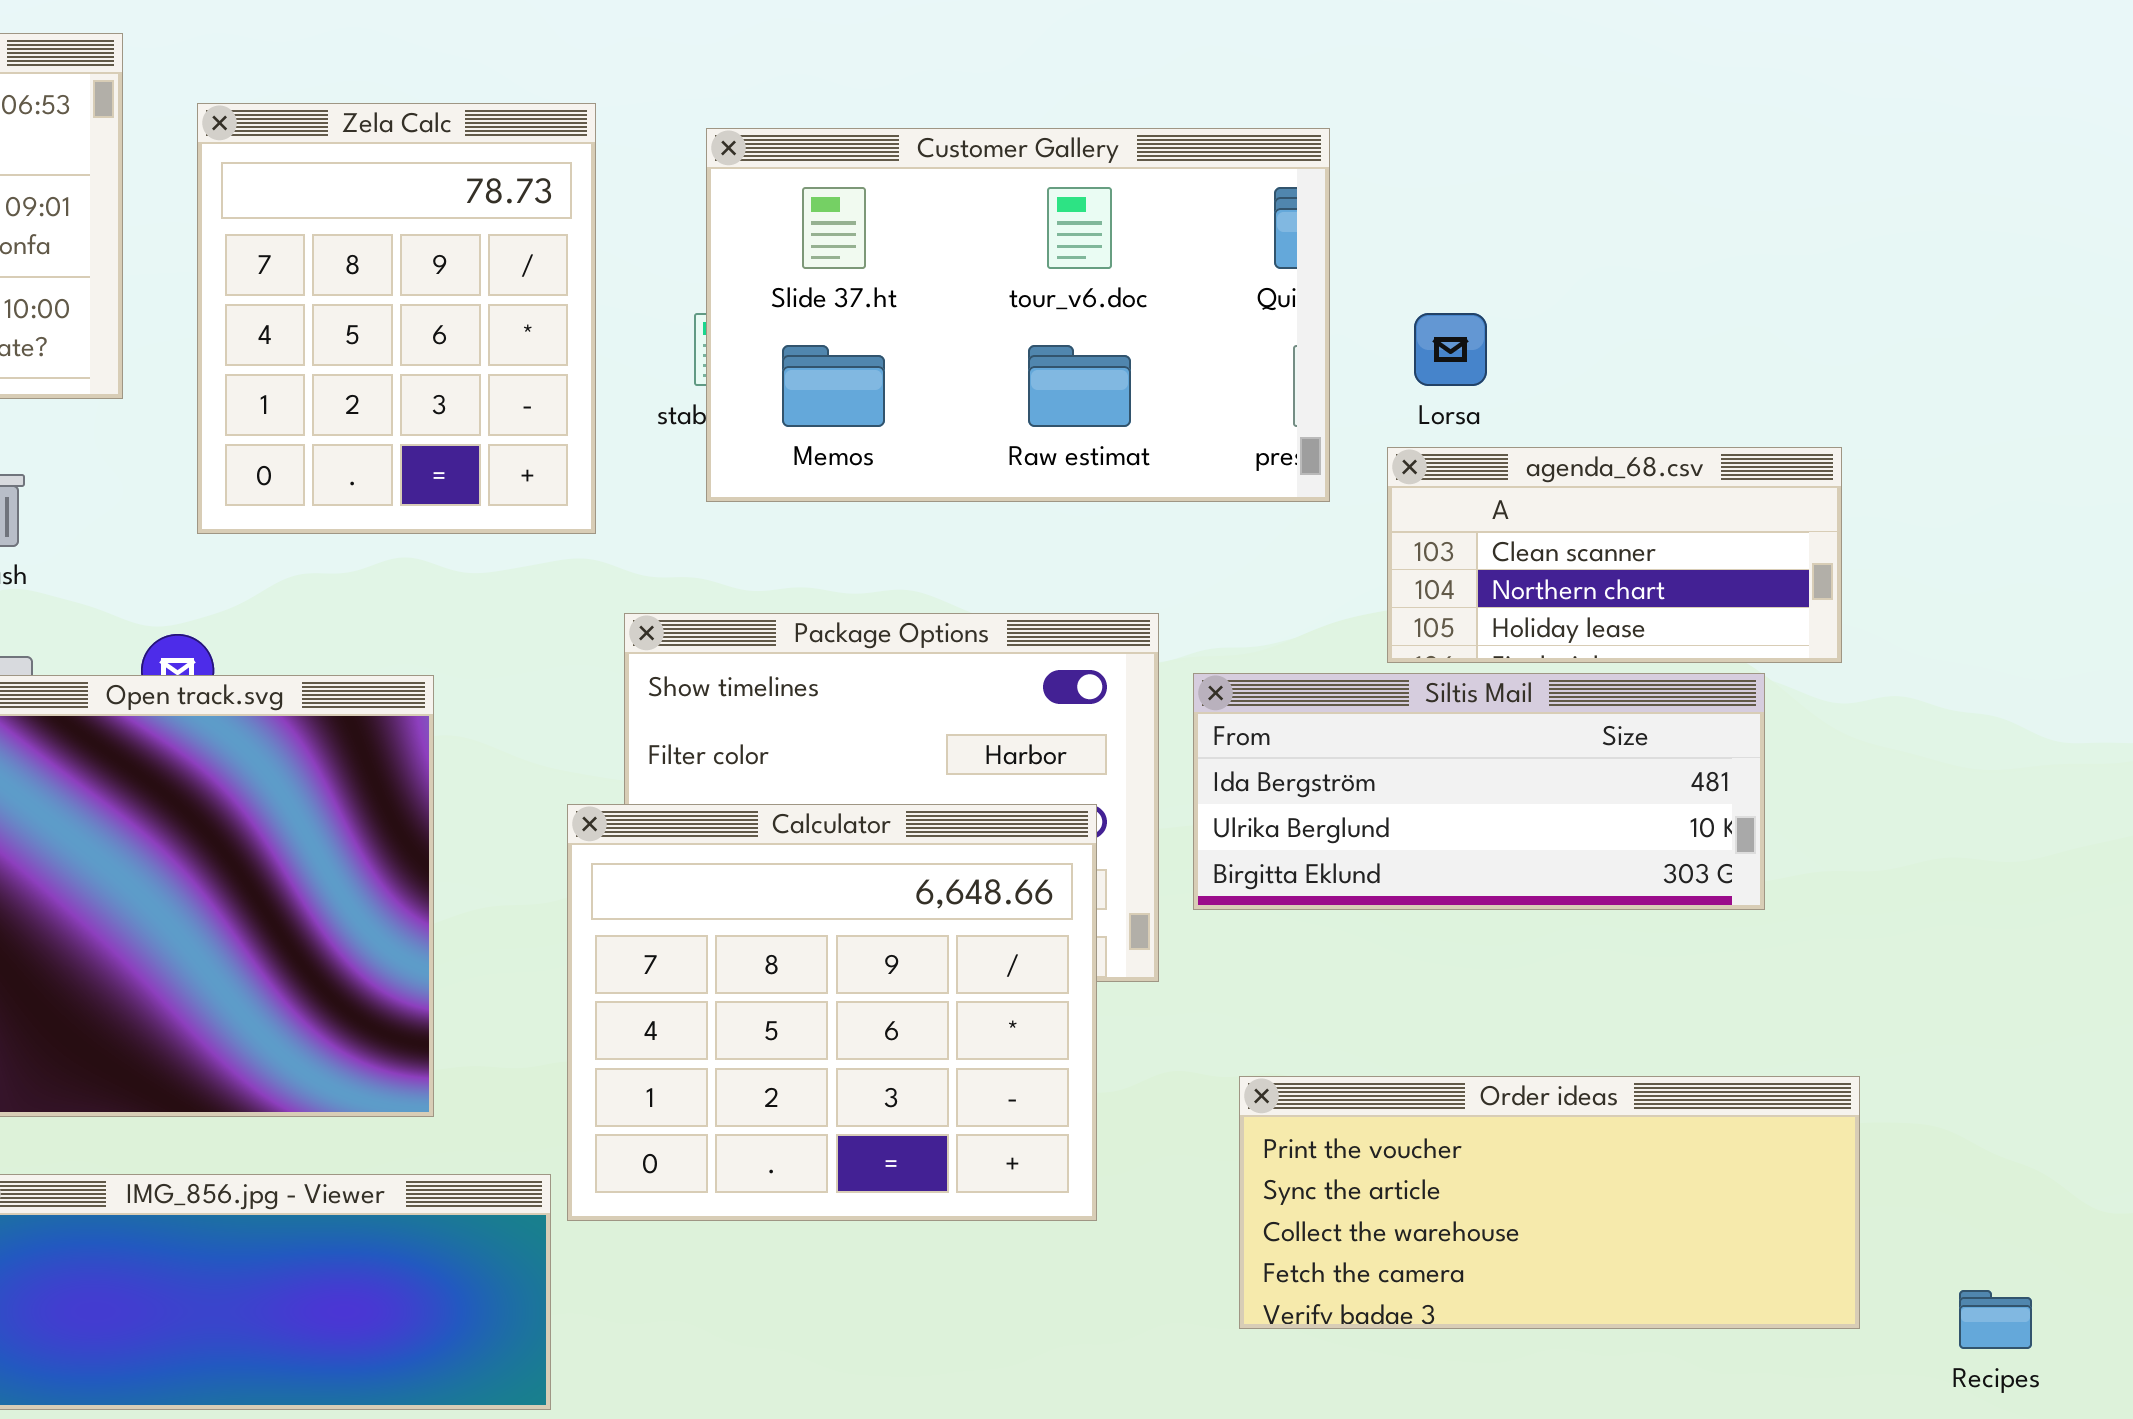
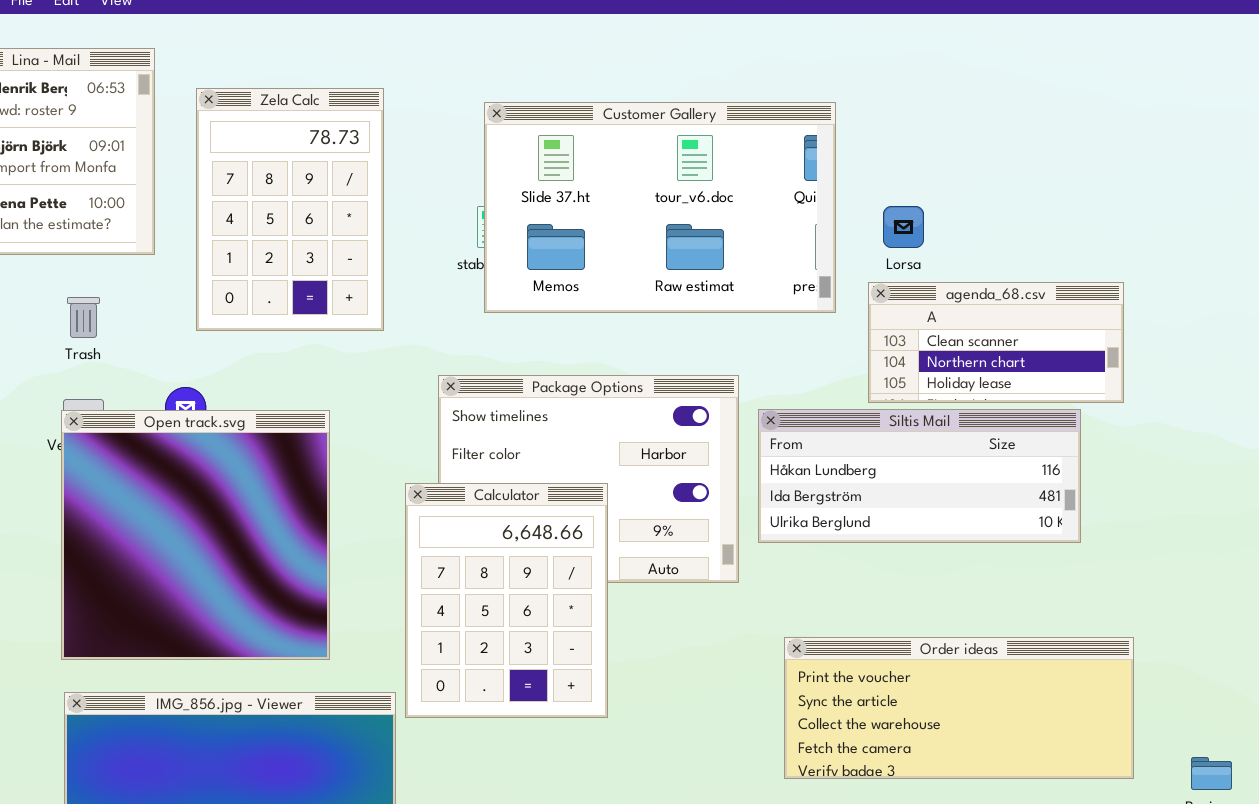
Zela Calc: [197,103,596,534] -> [196,88,384,331], resized
Siltis Mail: [1193,673,1765,910] -> [758,409,1081,543], scrolled up 1 row
Calculator: [567,804,1097,1221] -> [405,483,608,718], resized

